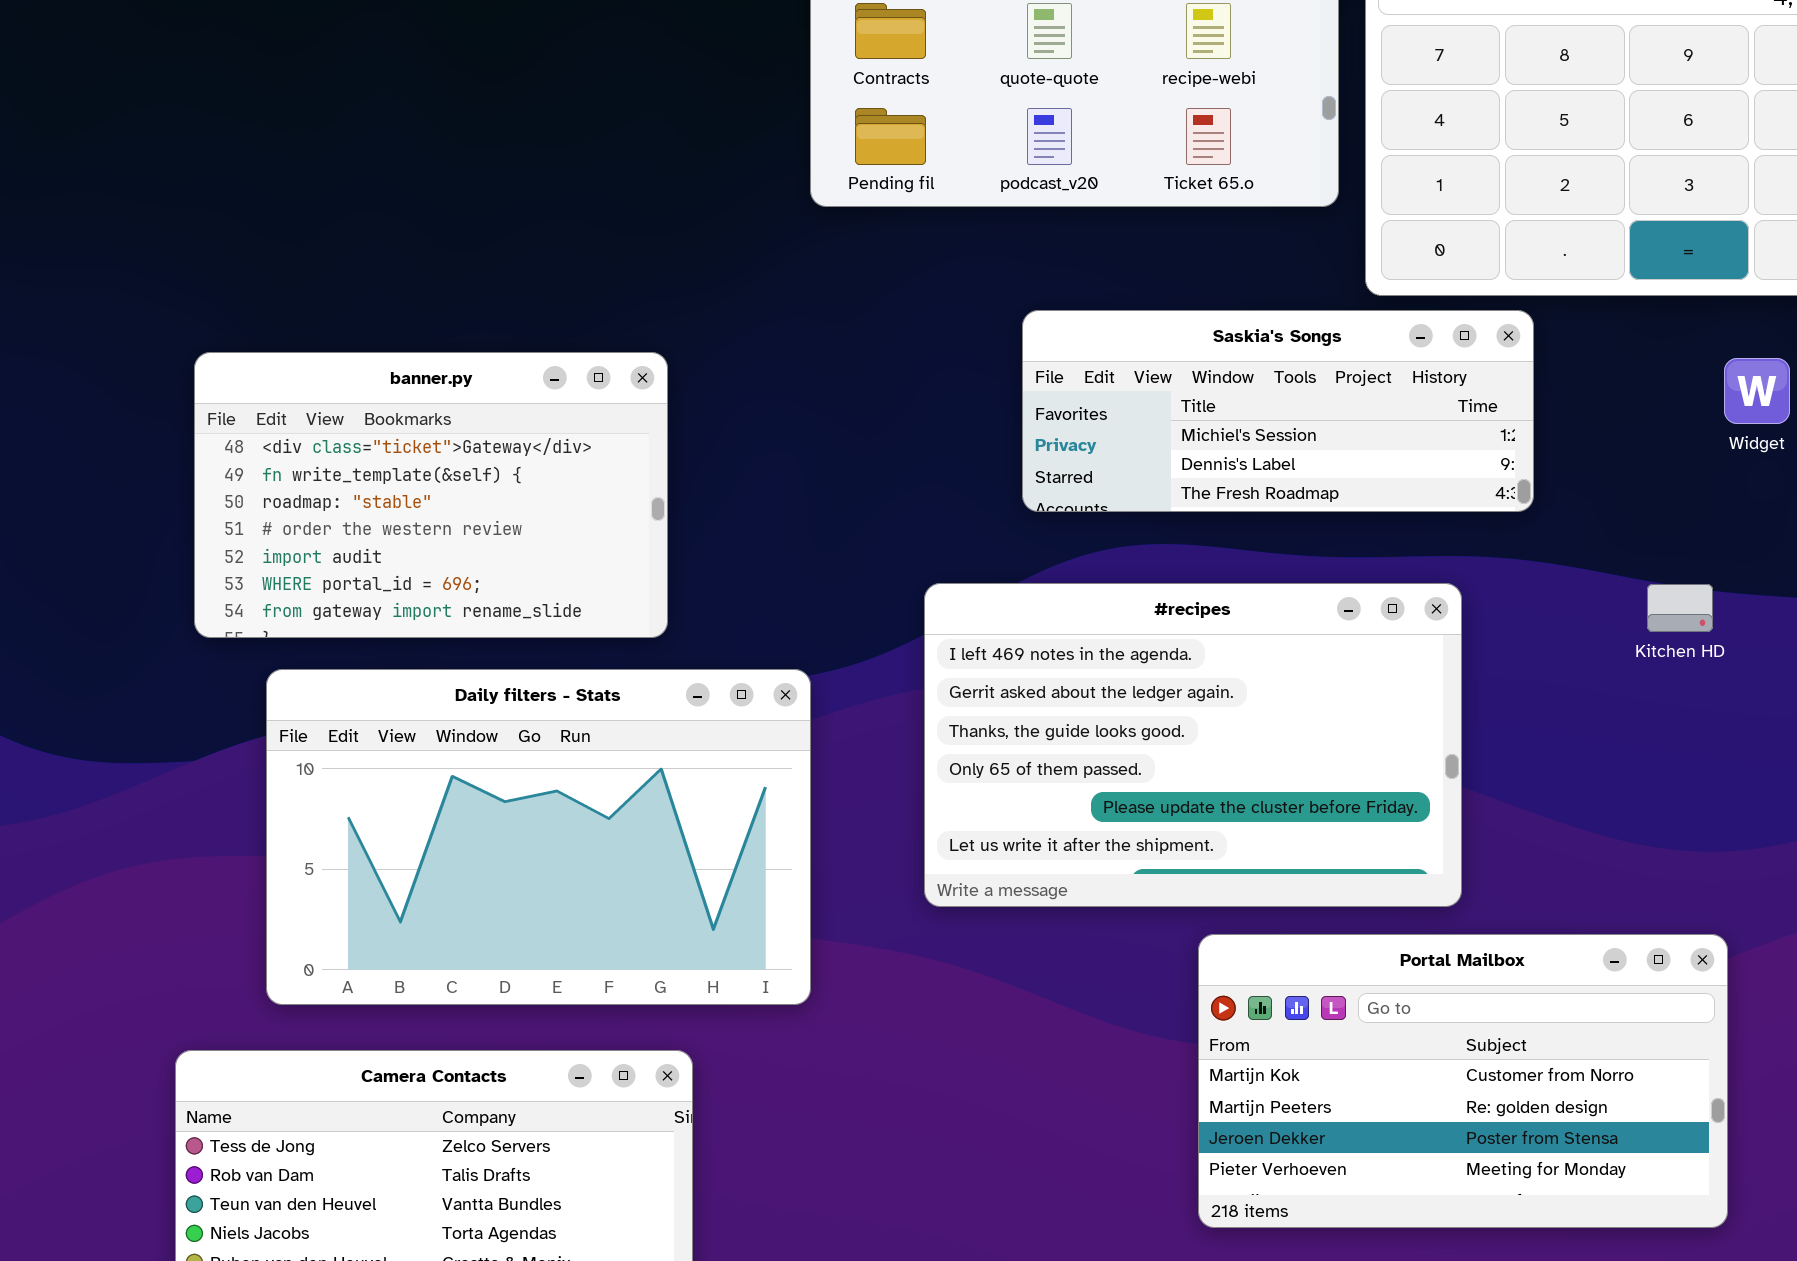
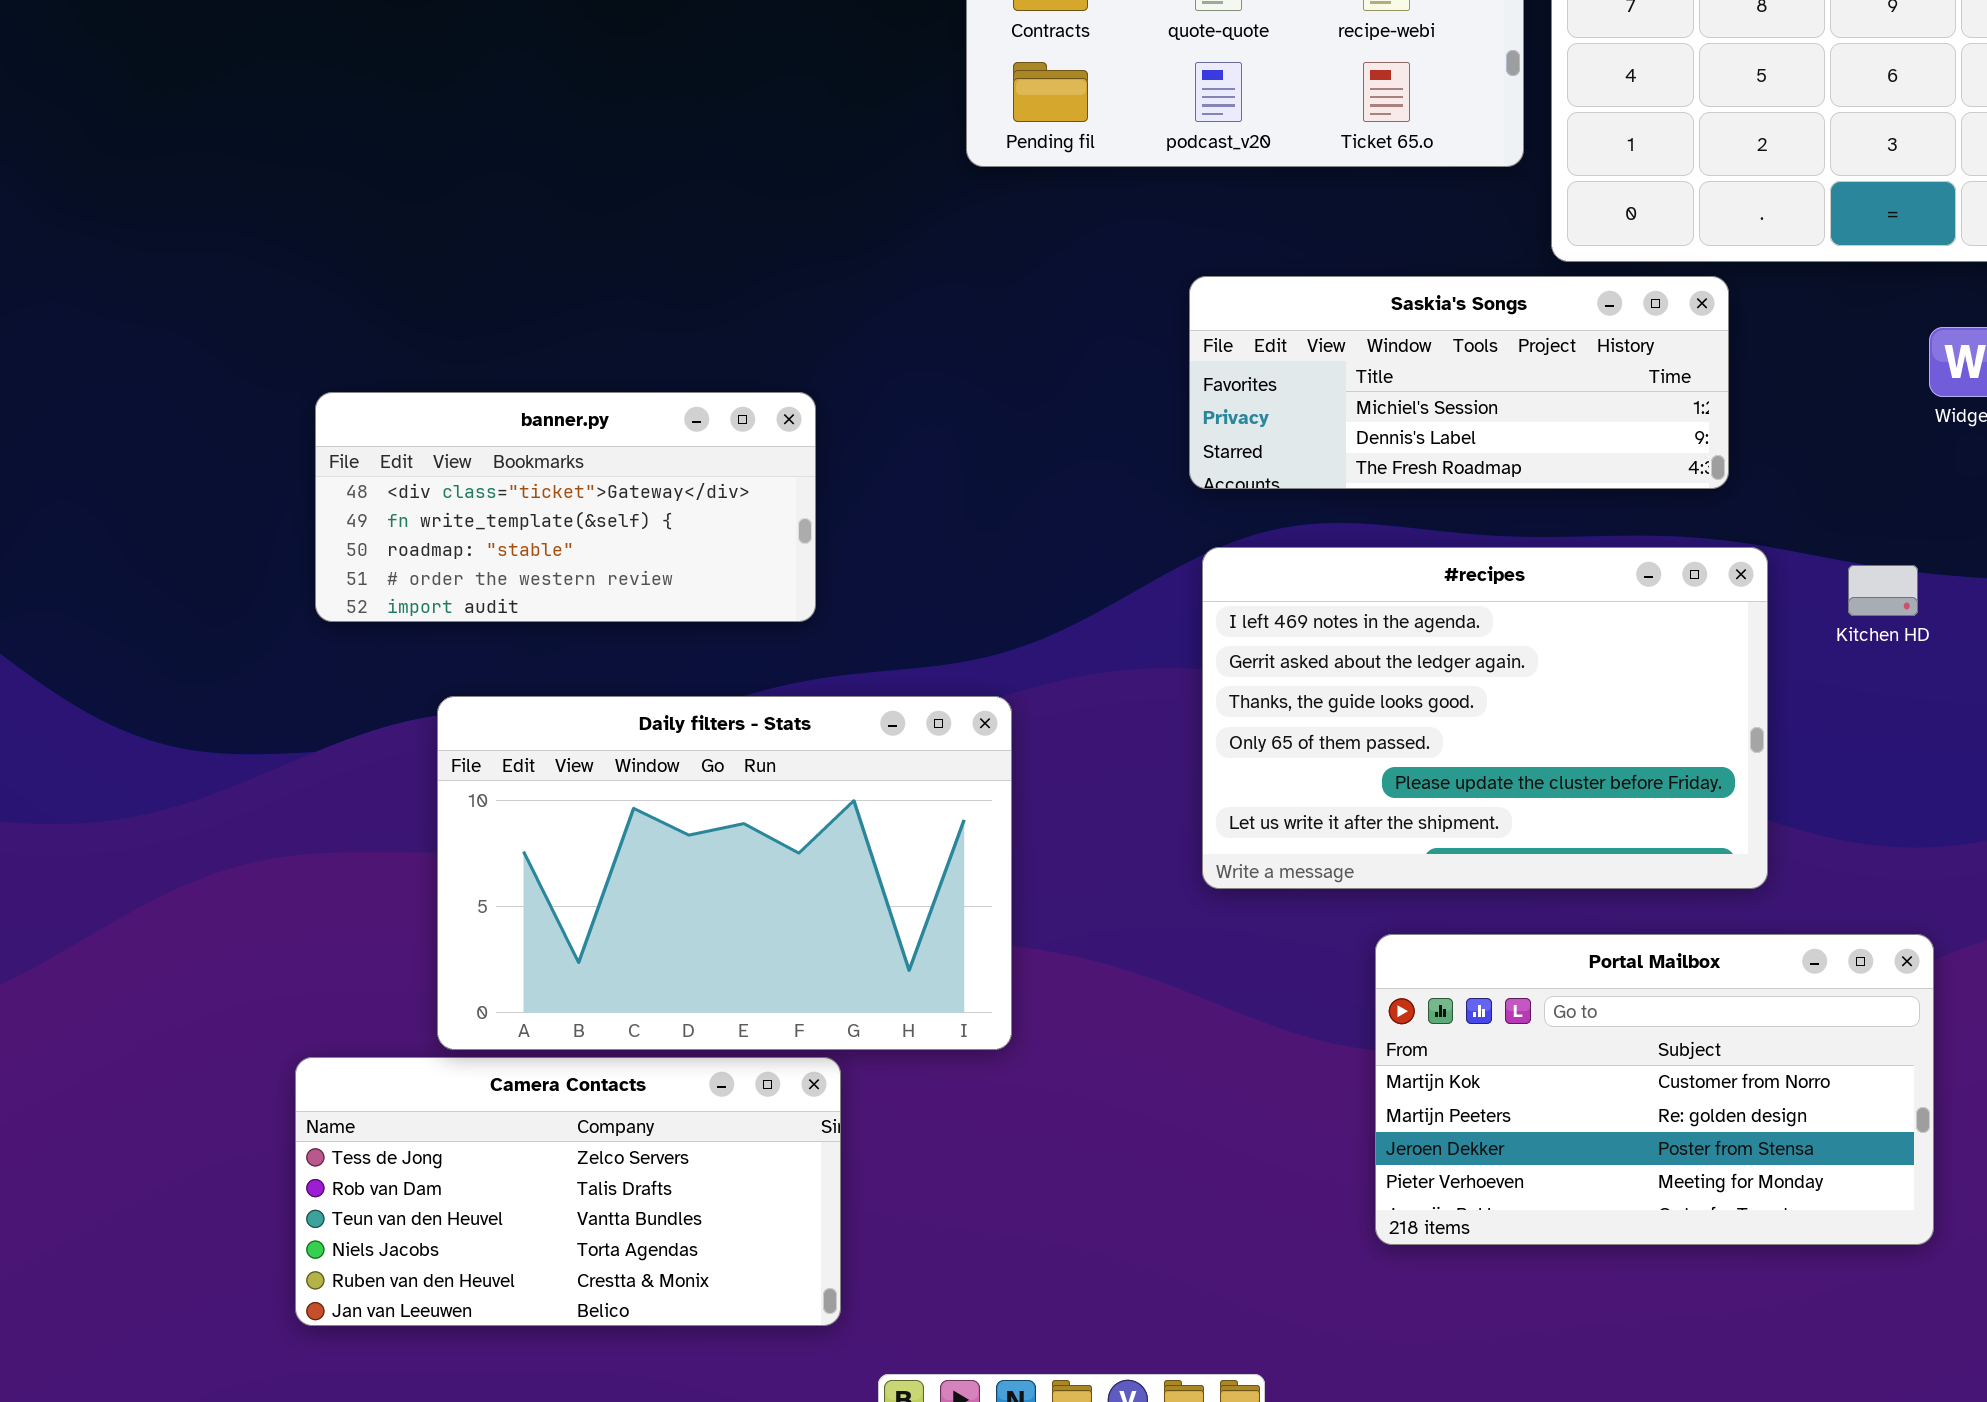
banner.py: [194,352,668,638] -> [315,392,816,622], resized
#recipes: [924,583,1462,907] -> [1202,547,1768,889], moved
Daily filters - Stats: [266,669,811,1005] -> [437,696,1012,1050], moved

